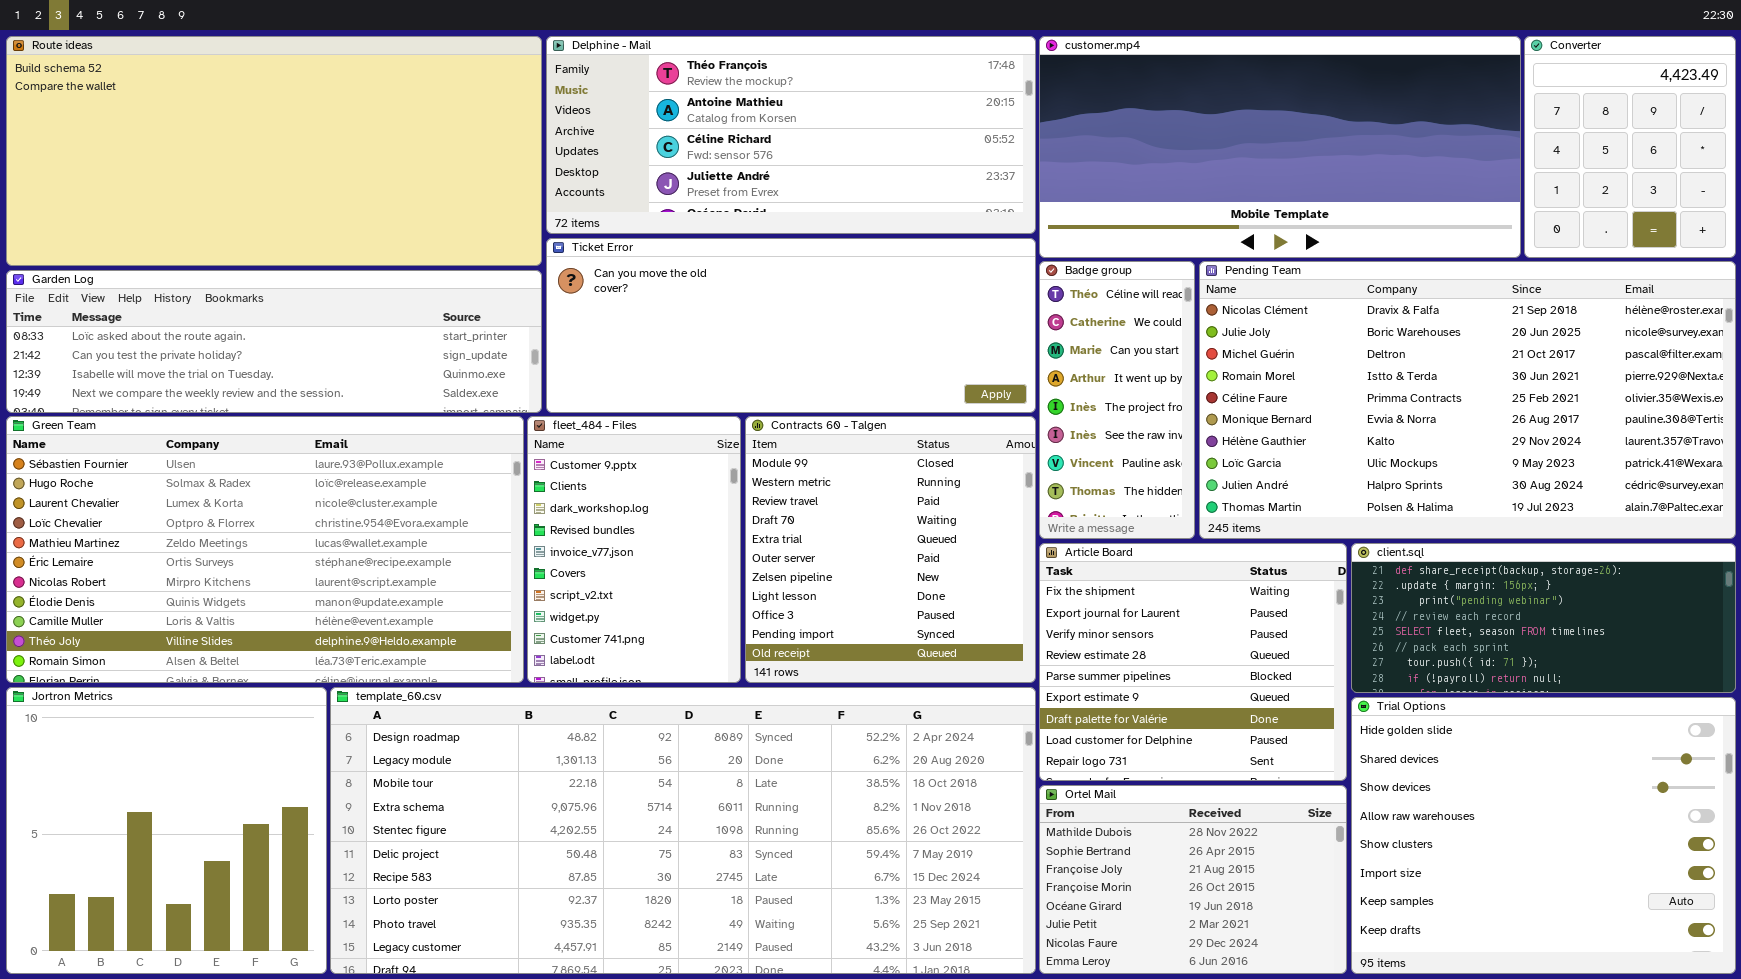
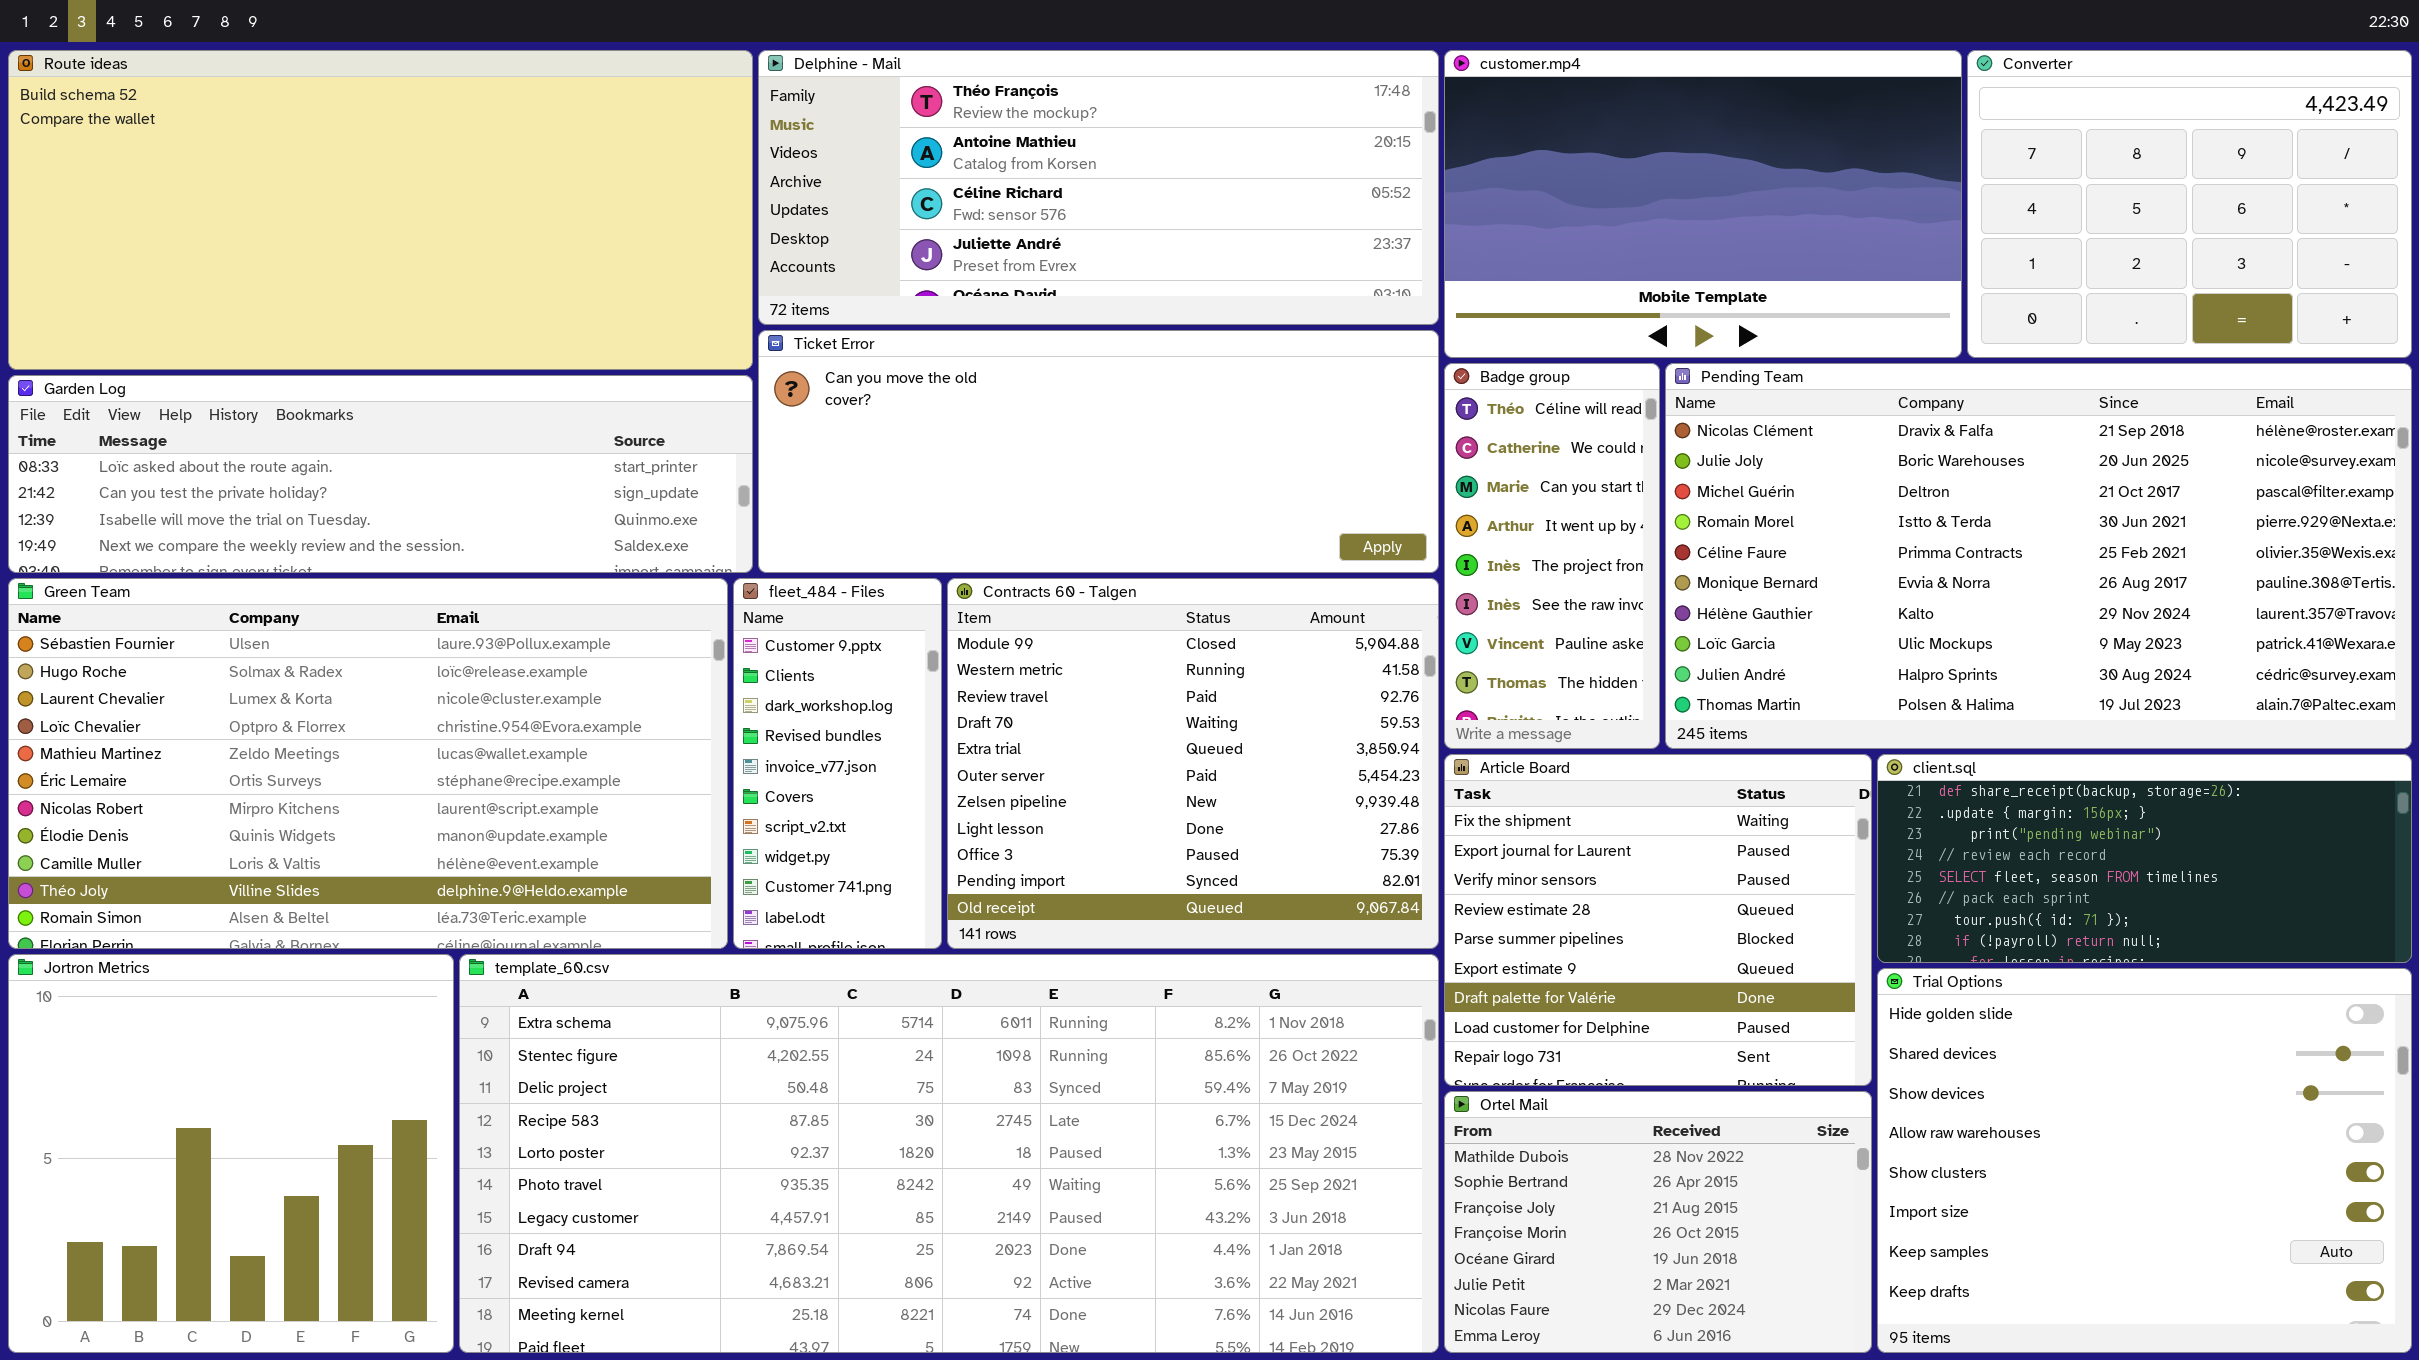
customer.mp4: [1039,36,1521,258] -> [1444,50,1962,358], resized
Converter: [1524,36,1736,258] -> [1967,50,2412,358], resized
fleet_484 - Files: [527,416,741,683] -> [733,578,942,949], resized
Contracts 60 - Talgen: [745,416,1036,683] -> [947,578,1439,949], resized
template_60.csv: [330,687,1036,974] -> [459,954,1439,1353], scrolled down 3 rows

